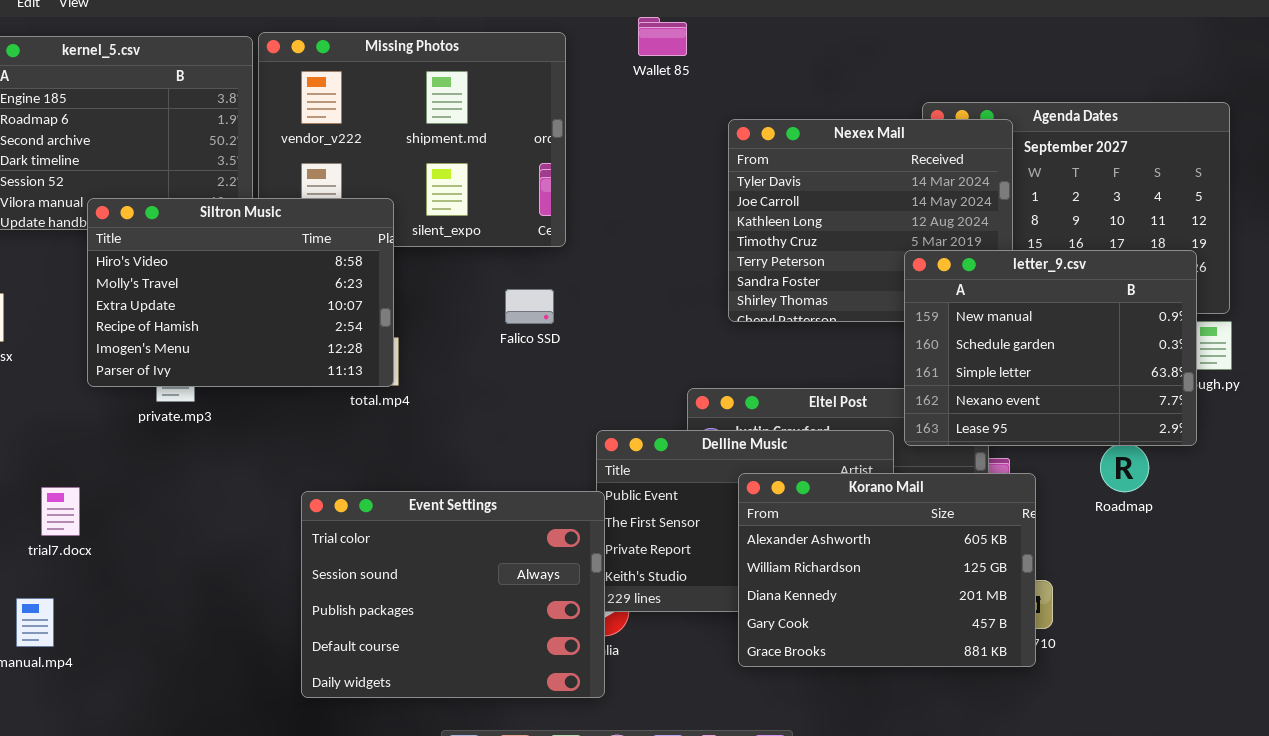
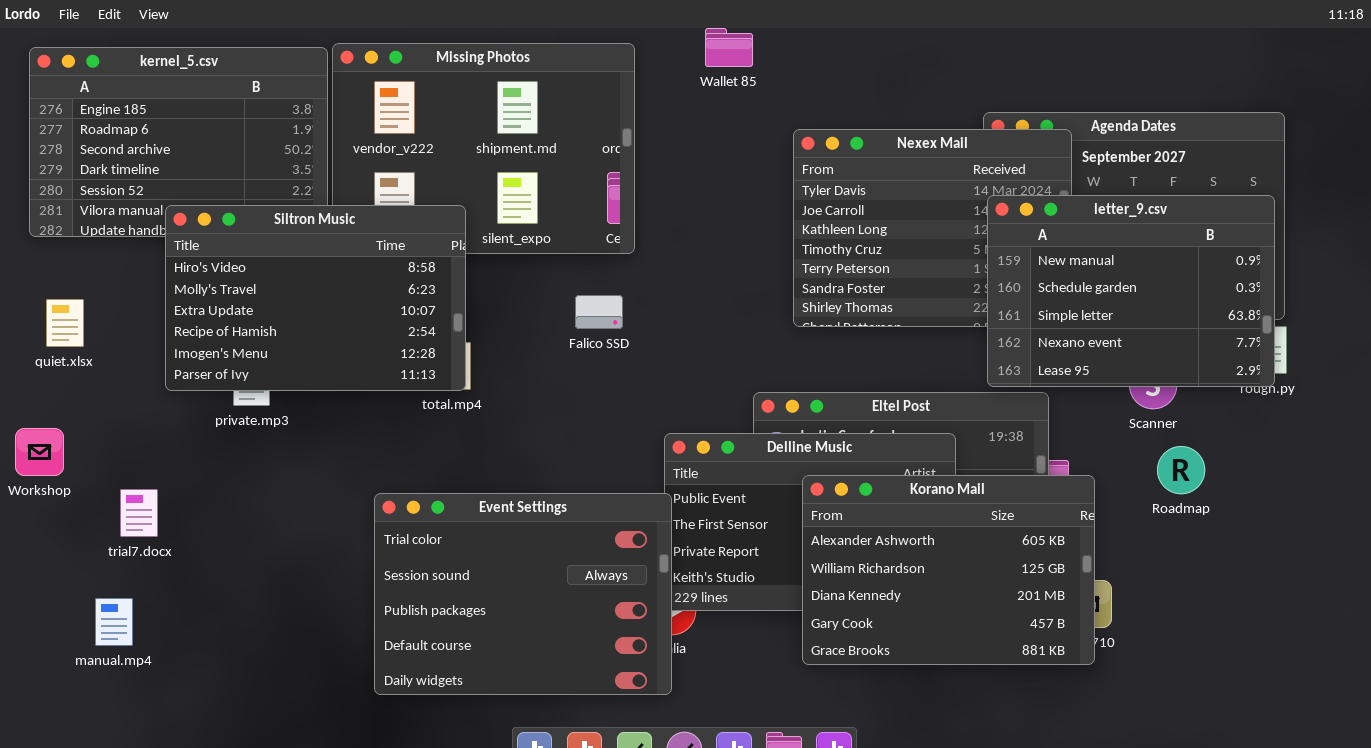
letter_9.csv: [904,250,1197,446] -> [987,195,1275,387], moved

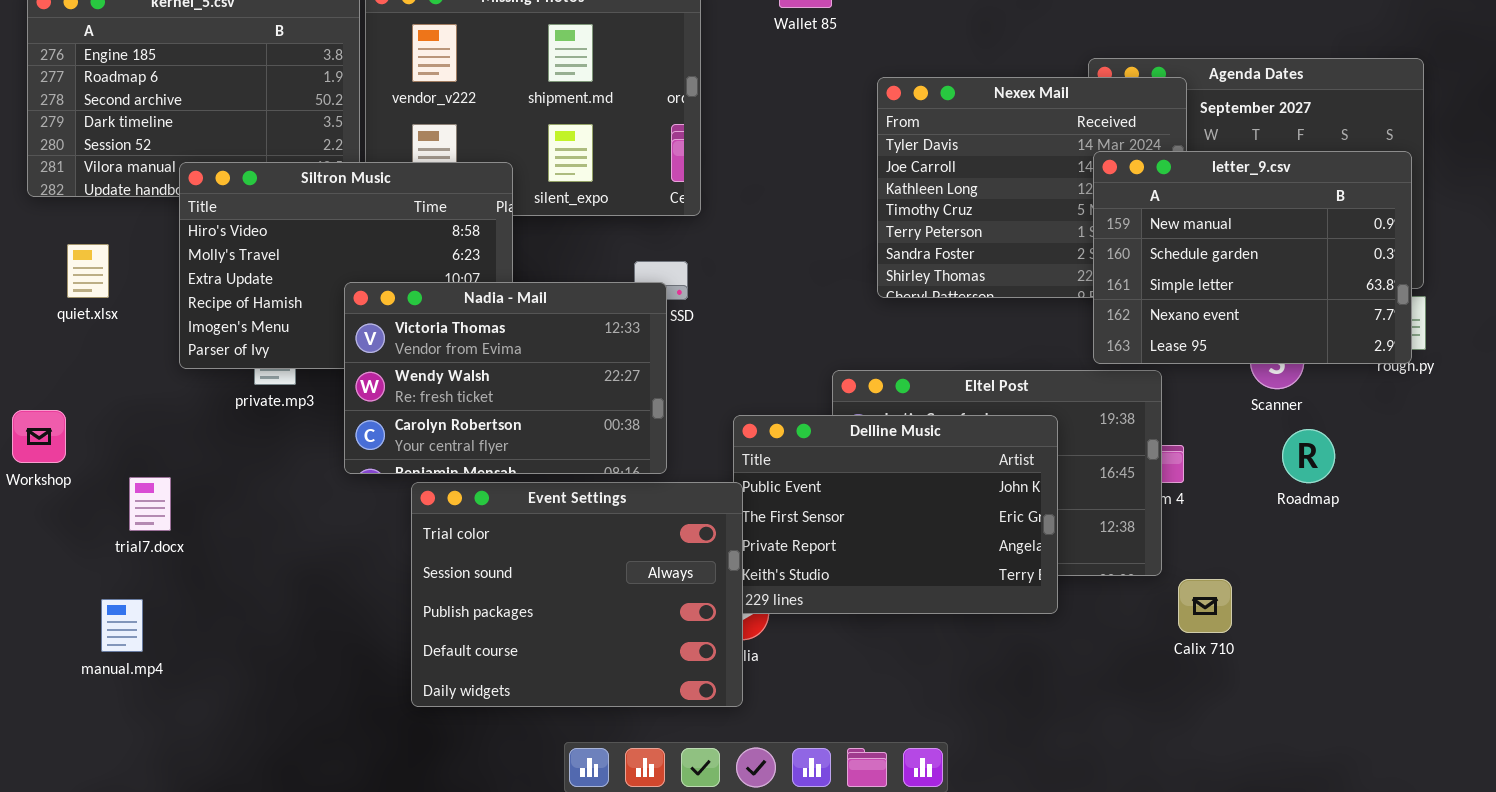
quiet.xlsx: [46,299,84,347] -> [67,244,109,298], moved
Nadia - Mail: none -> [344,282,667,474], opened
Korano Mail: [802,475,1095,665] -> none, closed

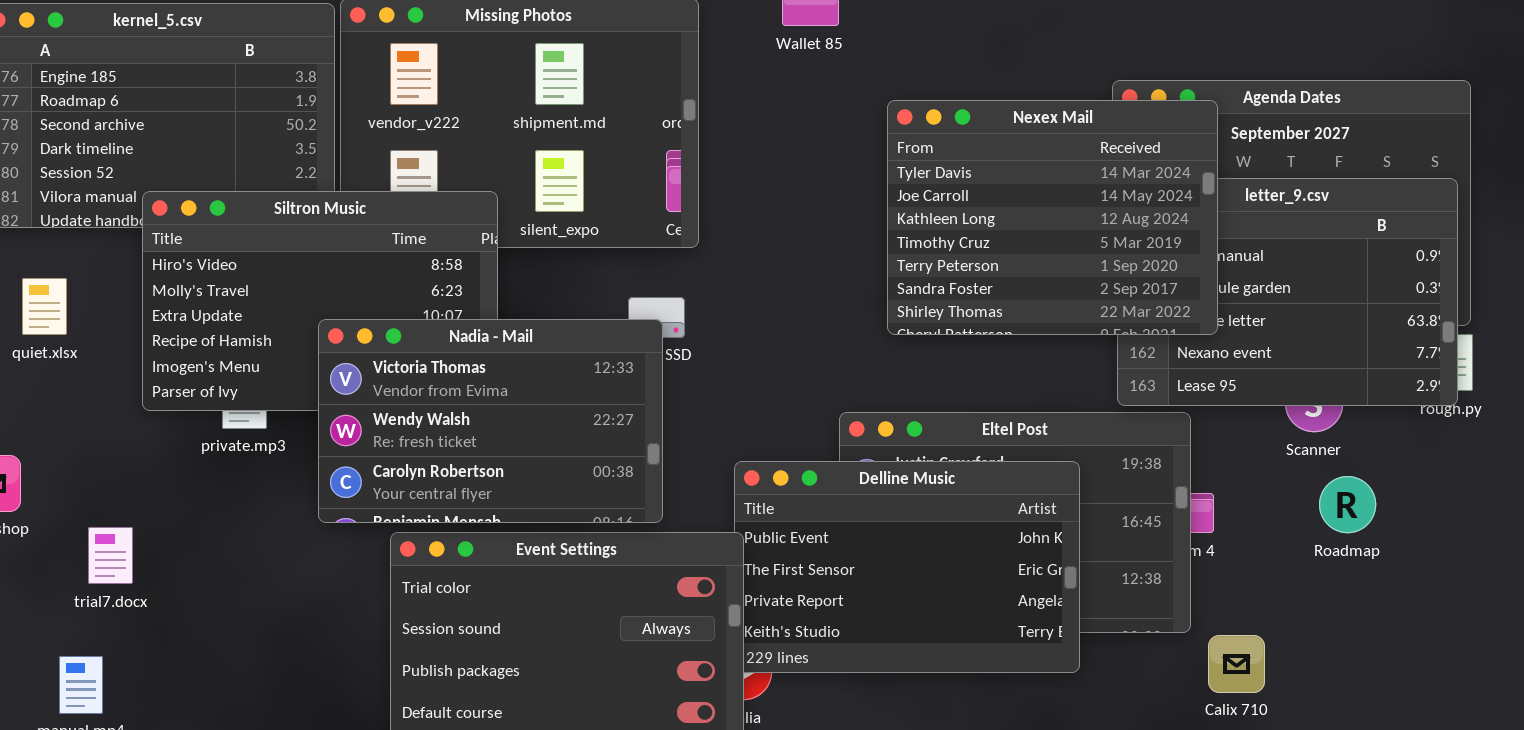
Nexex Mail: [877,77,1187,298] -> [887,100,1218,335], raised

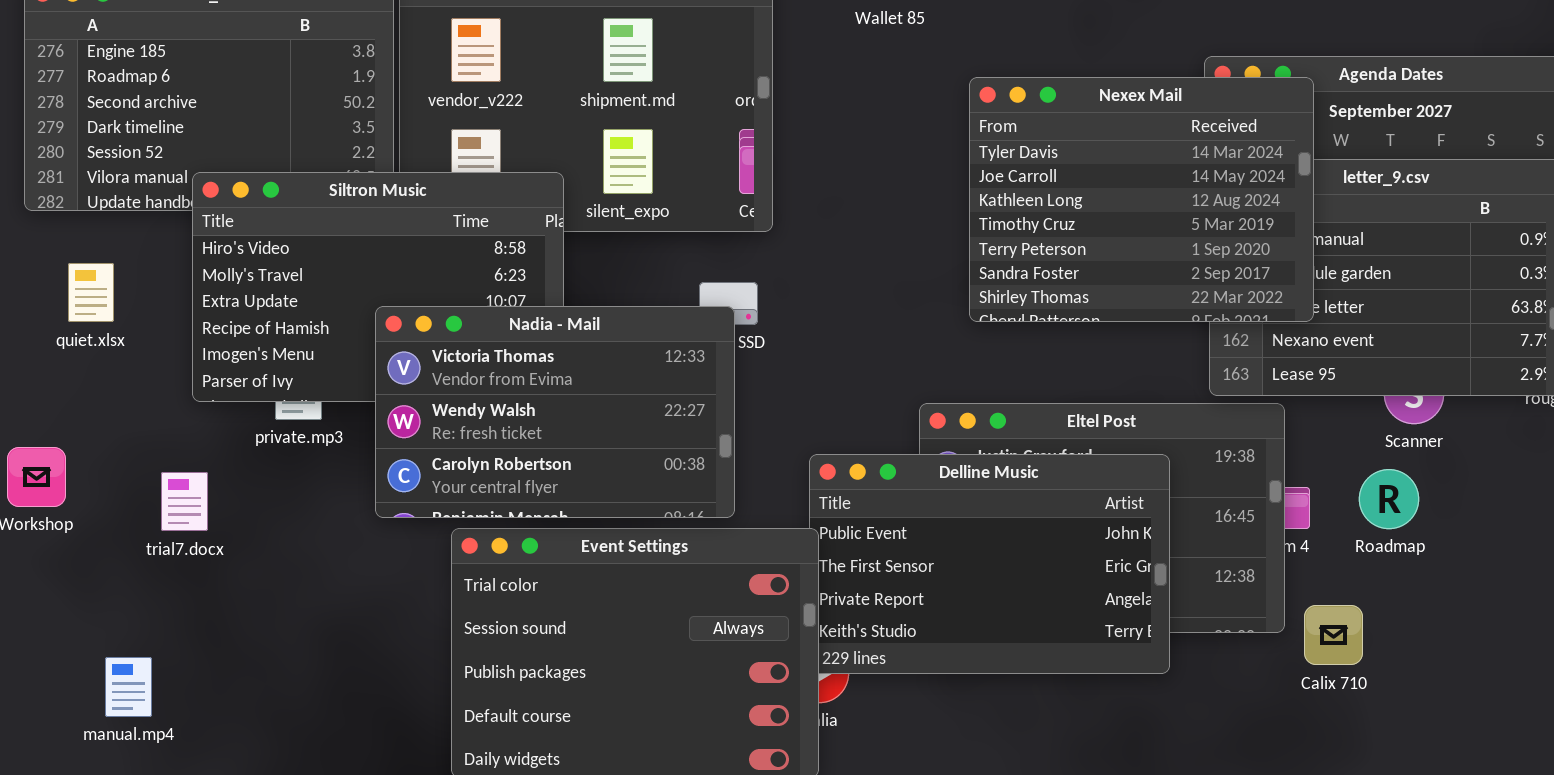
Roadmap: [1319,476,1376,533] -> [1359,469,1419,529], moved
trial7.docx: [88,527,133,584] -> [161,472,208,531], moved
Calix 710: [1208,635,1265,693] -> [1304,605,1363,665], moved

